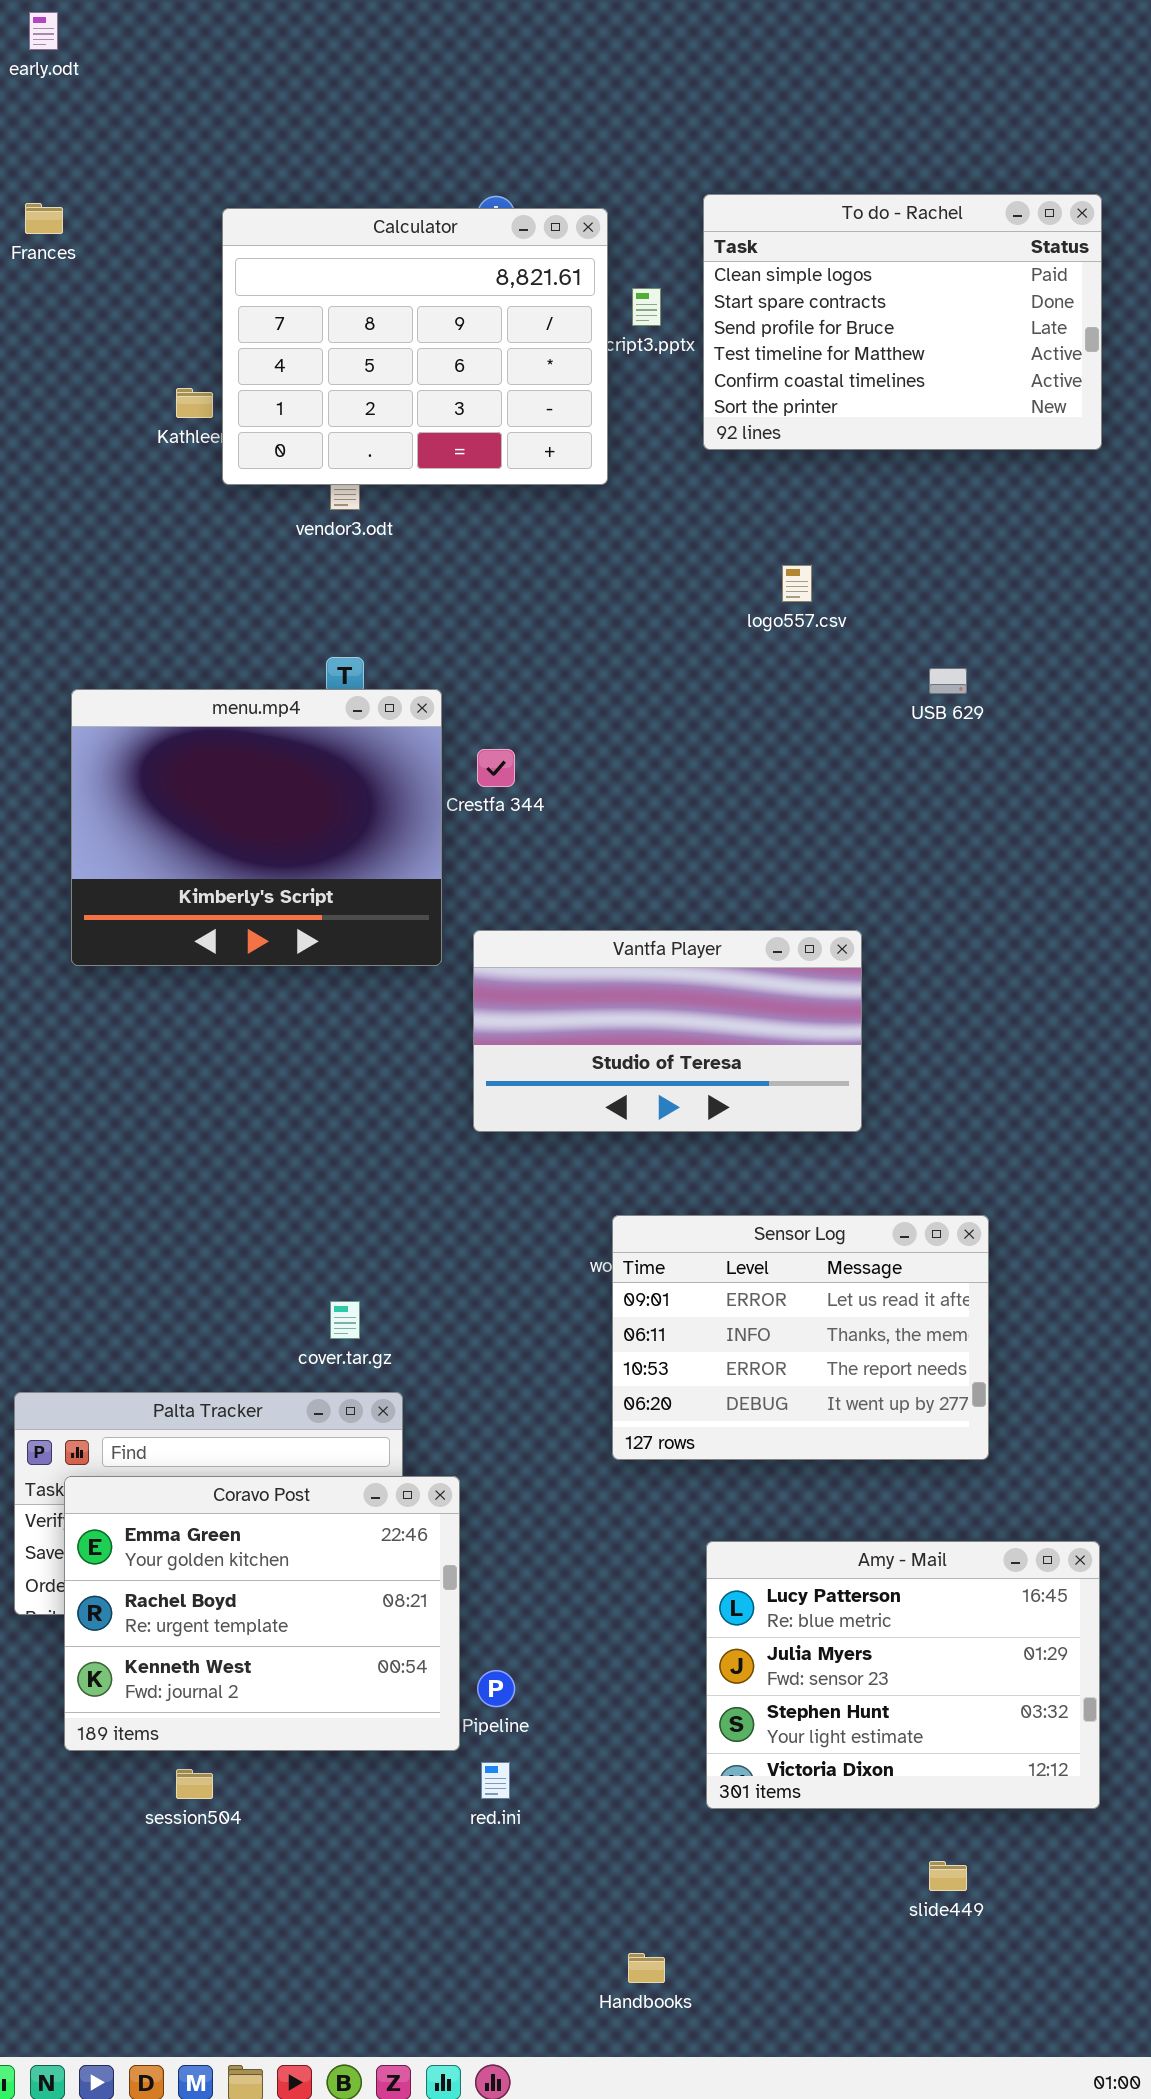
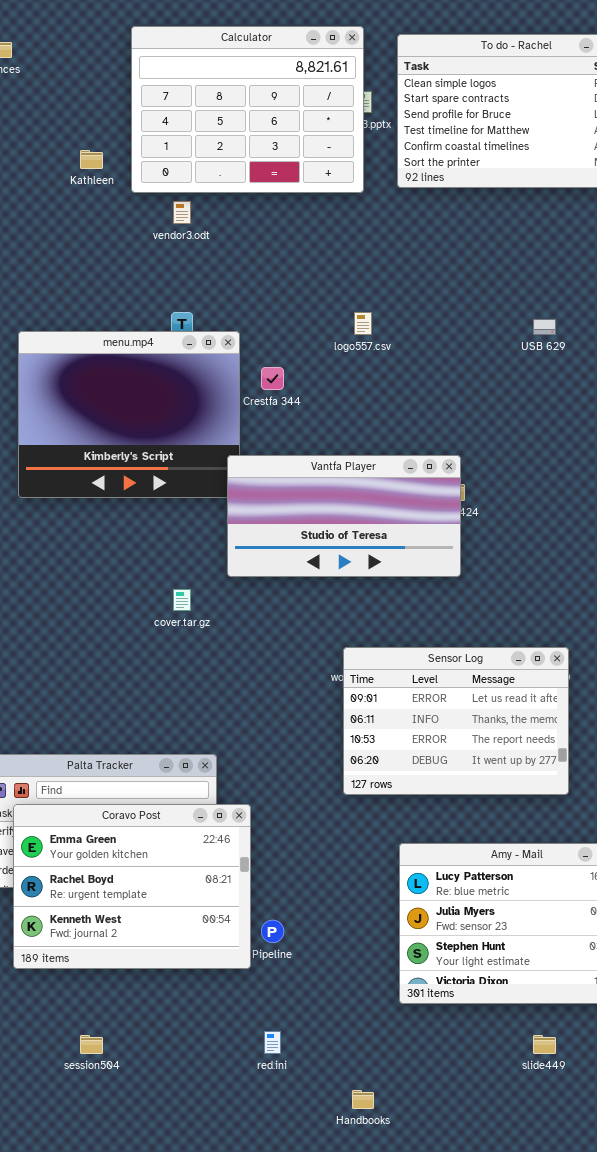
Calculator: [222,208,608,485] -> [131,26,364,193], moved
logo557.csv: [782,565,812,602] -> [354,312,372,335], moved
Vantfa Player: [473,930,862,1132] -> [227,455,461,577], moved
cover.tar.gz: [330,1301,360,1339] -> [173,589,191,611], moved
red.ini: [481,1762,510,1799] -> [264,1031,281,1054], moved
session504: [176,1769,213,1799] -> [80,1035,103,1054], moved

